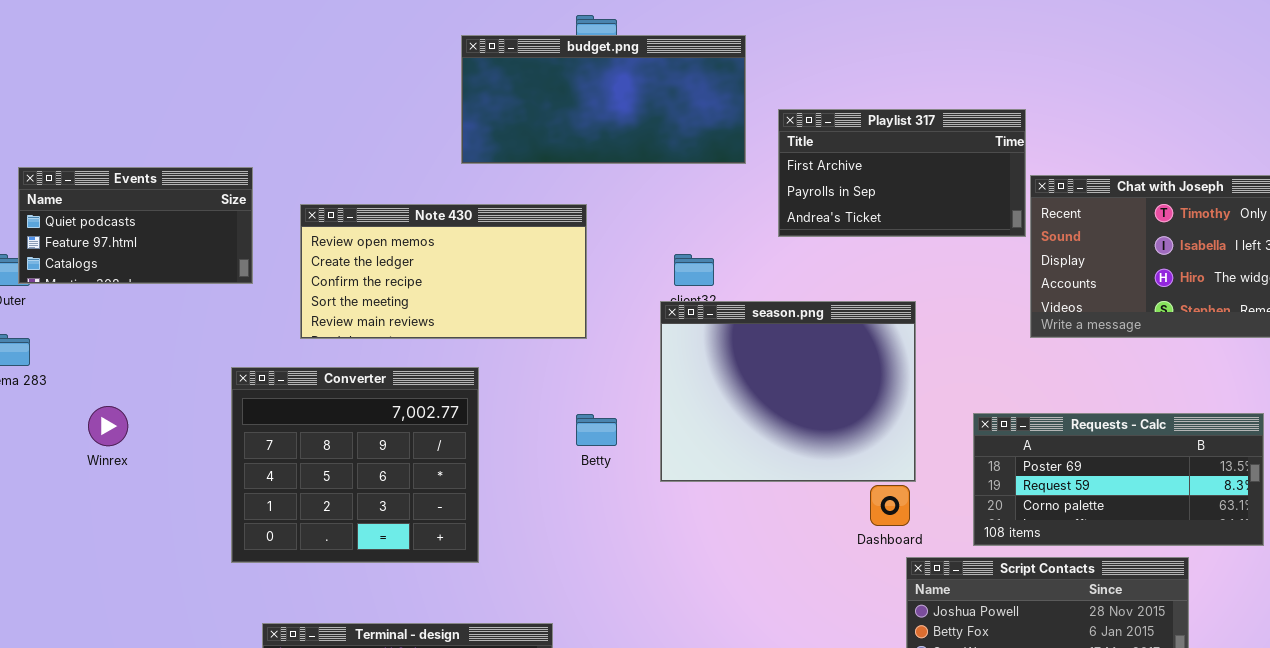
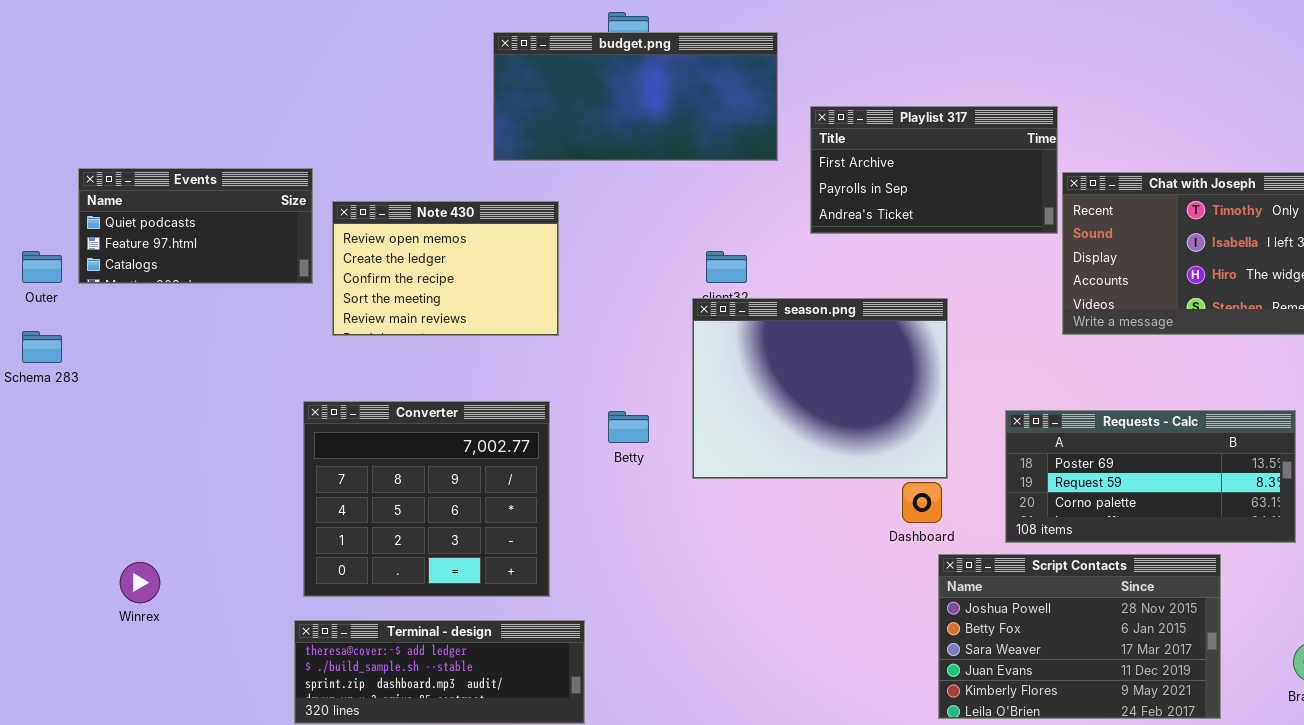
Events: [18,167,253,284] -> [78,168,313,284], moved
Note 430: [300,204,587,339] -> [332,201,559,336], resized
Converter: [231,367,479,563] -> [303,401,550,597], moved
Winrex: [88,406,128,446] -> [120,562,160,603], moved

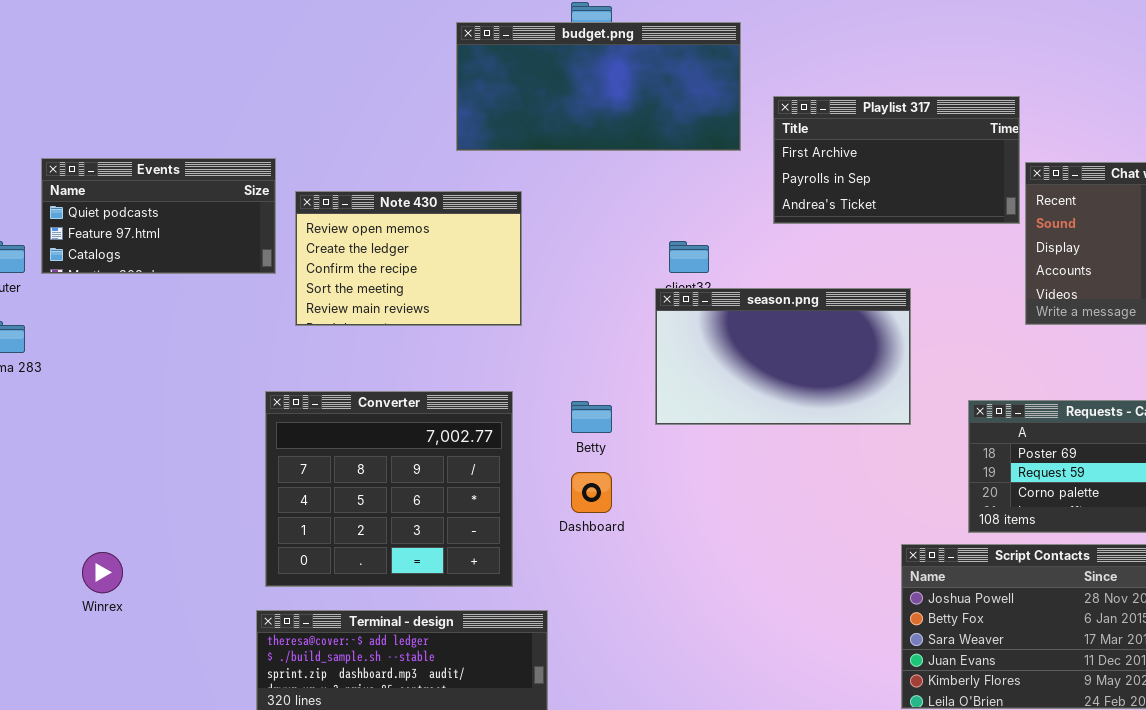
season.png: [692,298,948,479] -> [655,288,911,425], resized
Dashboard: [902,482,942,523] -> [571,472,612,513], moved

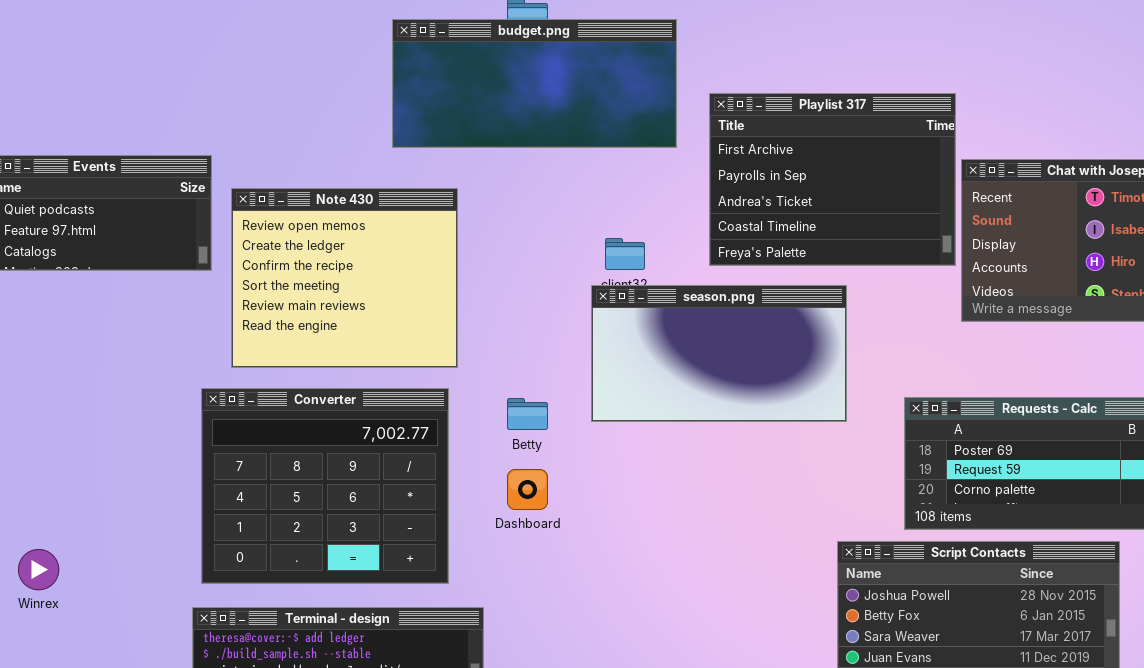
Playlist 317: [773,96,1020,224] -> [709,93,956,266], resized
Note 430: [295,191,522,326] -> [231,188,458,368], resized

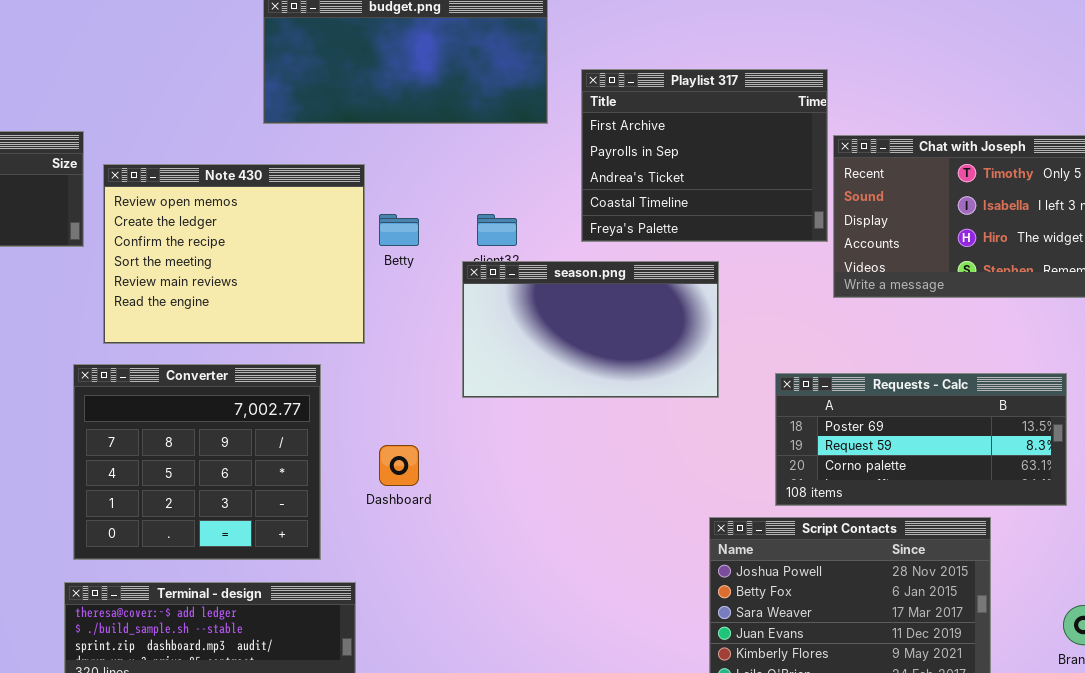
Note 430: [231,188,458,368] -> [103,164,365,344], resized
Betty: [507,398,548,430] -> [379,214,419,246], moved

